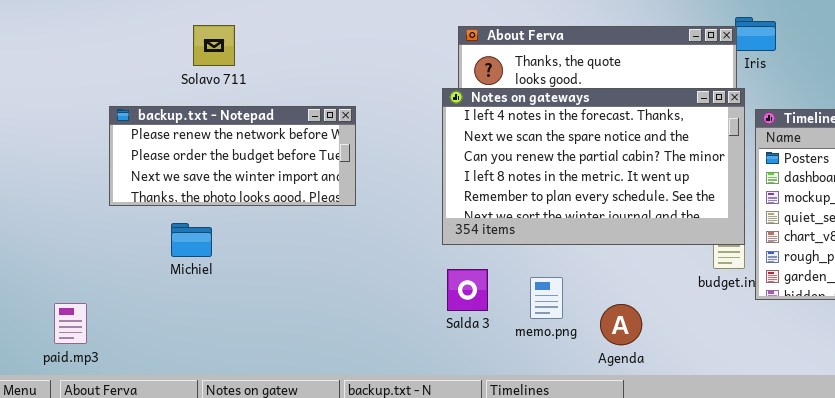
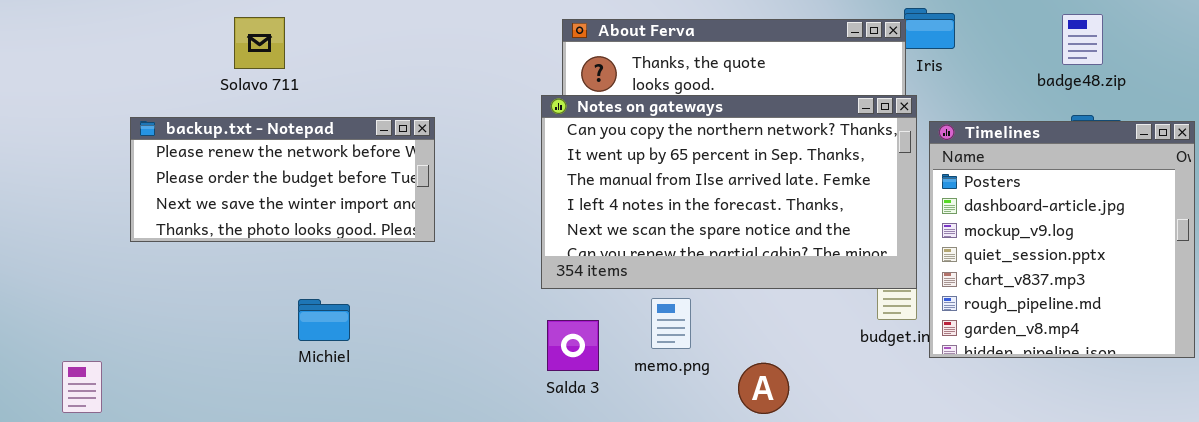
Notes on gateways: [442,88,745,245] -> [541,95,917,289], scrolled up 3 rows
Michiel: [171,223,212,257] -> [298,299,350,341], moved
memo.png: [530,277,563,319] -> [651,298,691,349], moved

